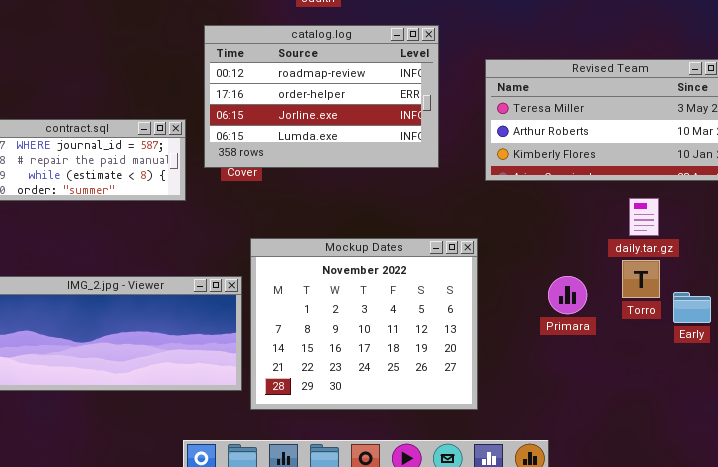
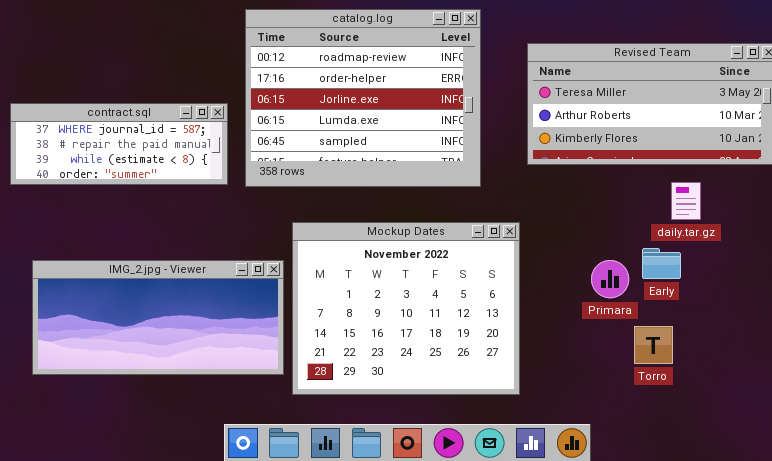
catalog.log: [204,25,439,168] -> [245,9,481,187], resized
Torro: [622,260,660,298] -> [634,326,673,364], moved
Early: [673,292,711,323] -> [642,248,681,279], moved

